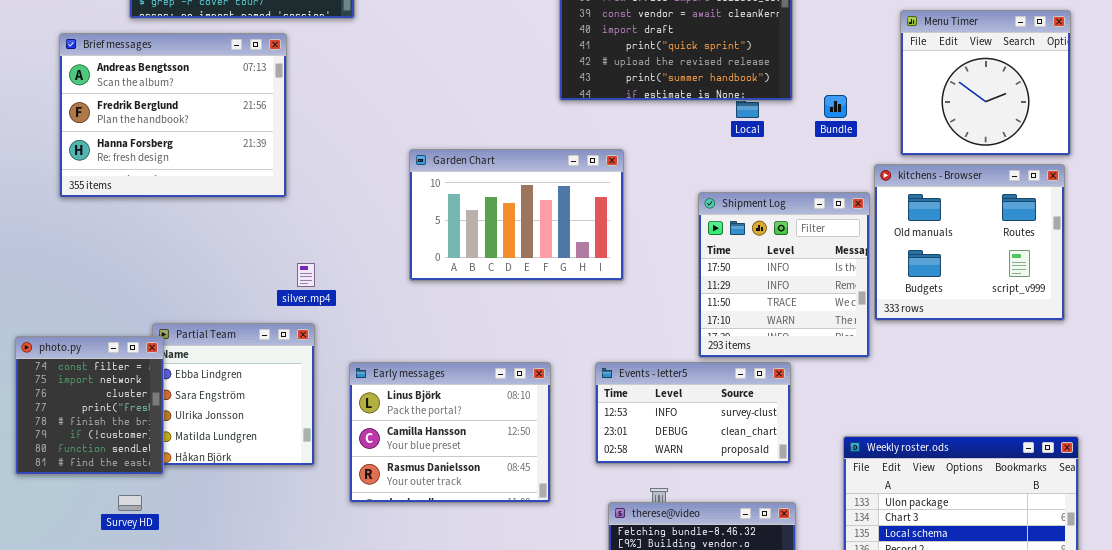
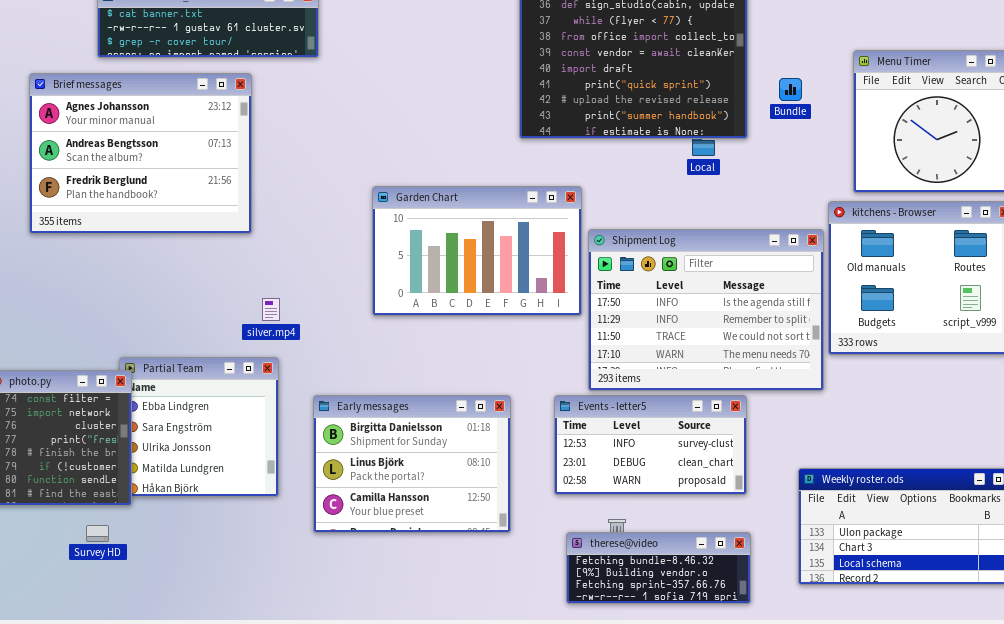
Brief messages: [59,33,287,198] -> [29,73,252,234], scrolled up 1 row
Bundle: [824,95,847,118] -> [779,78,802,101], moved
Shipment Log: [698,192,870,358] -> [588,229,824,391], resized
Early messages: [349,362,551,503] -> [313,395,511,533], scrolled up 1 row

